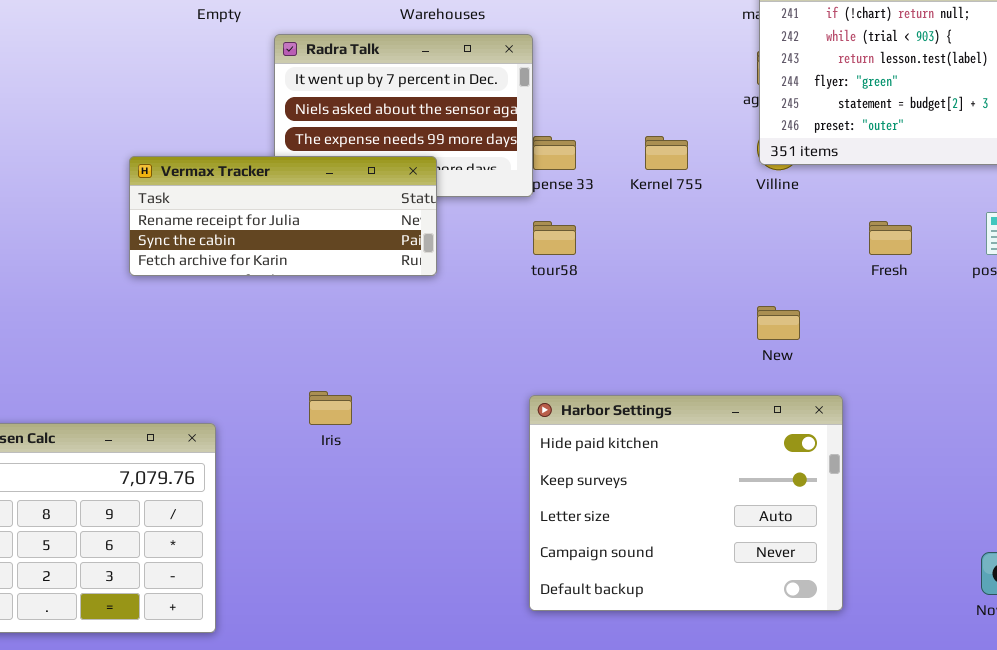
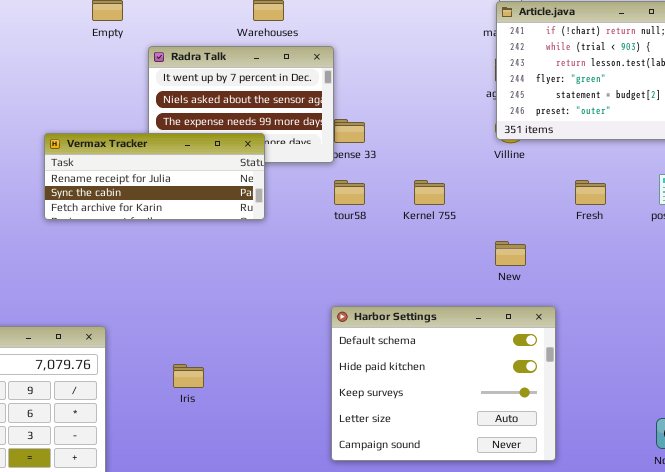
Kernel 755: [645,136,688,170] -> [414,180,445,205], moved
Iris: [309,391,352,425] -> [173,364,204,388], moved
Harbor Settings: [529,395,843,611] -> [331,306,556,461], scrolled up 1 row

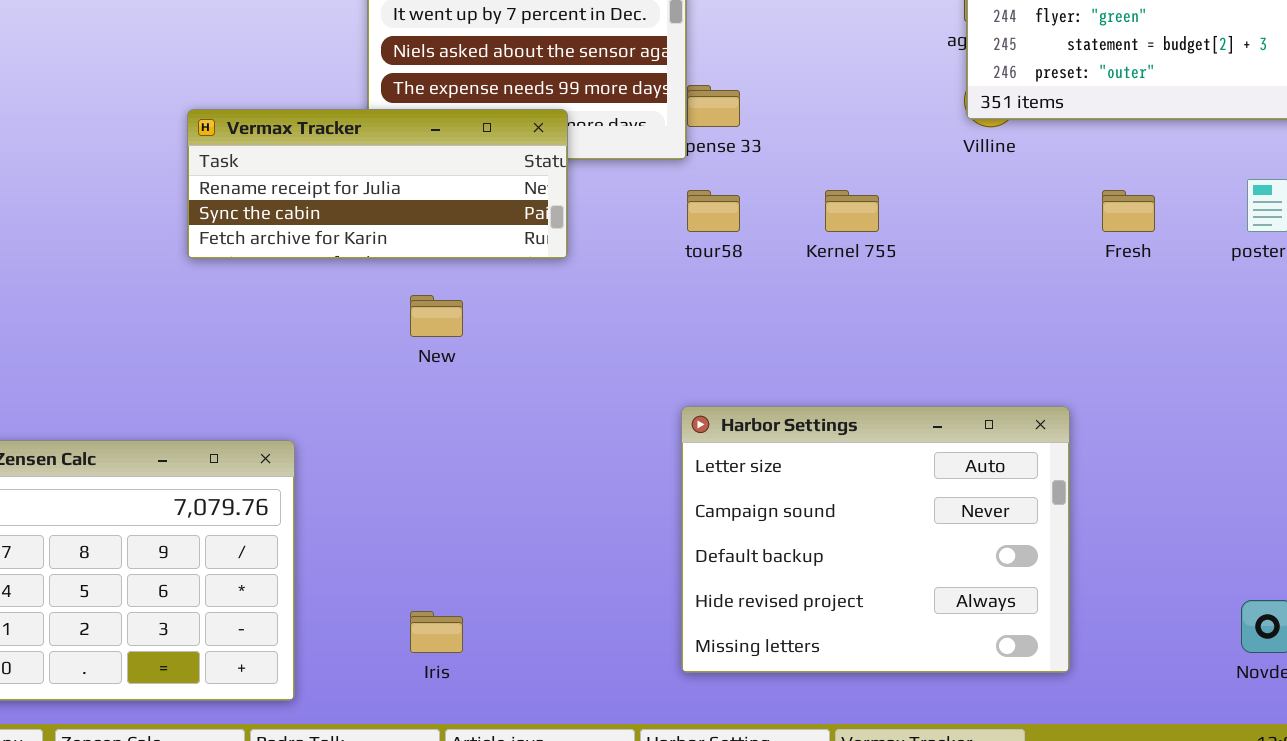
New: [495,241,526,266] -> [410,295,463,337], moved
Harbor Settings: [331,306,556,461] -> [681,406,1070,673], scrolled down 3 rows
Iris: [173,364,204,388] -> [410,611,463,653], moved

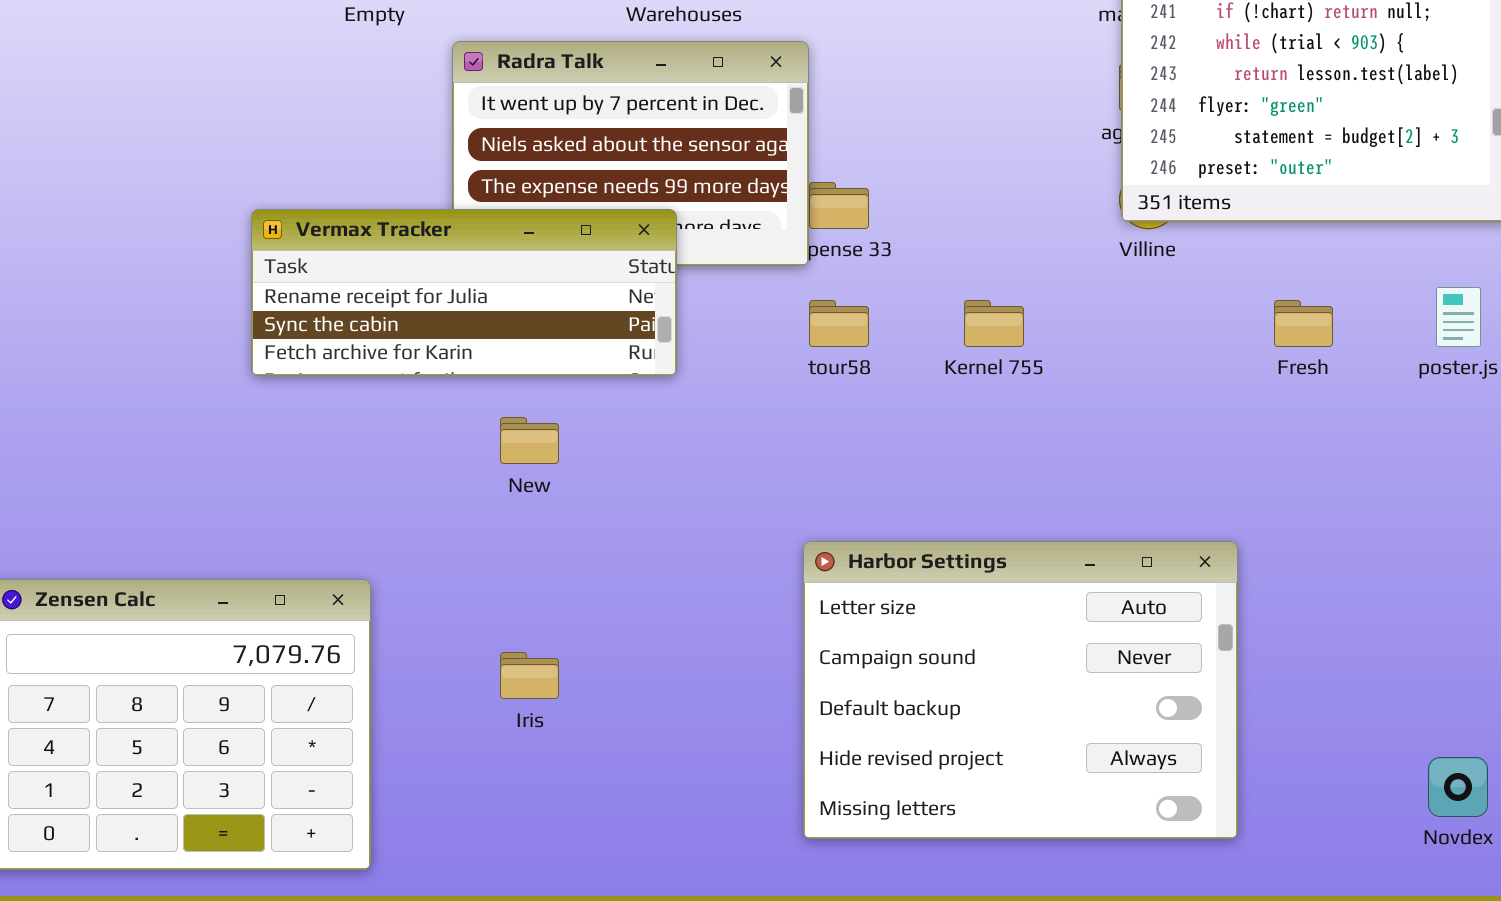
Iris: [410,611,463,653] -> [500,652,559,699], moved

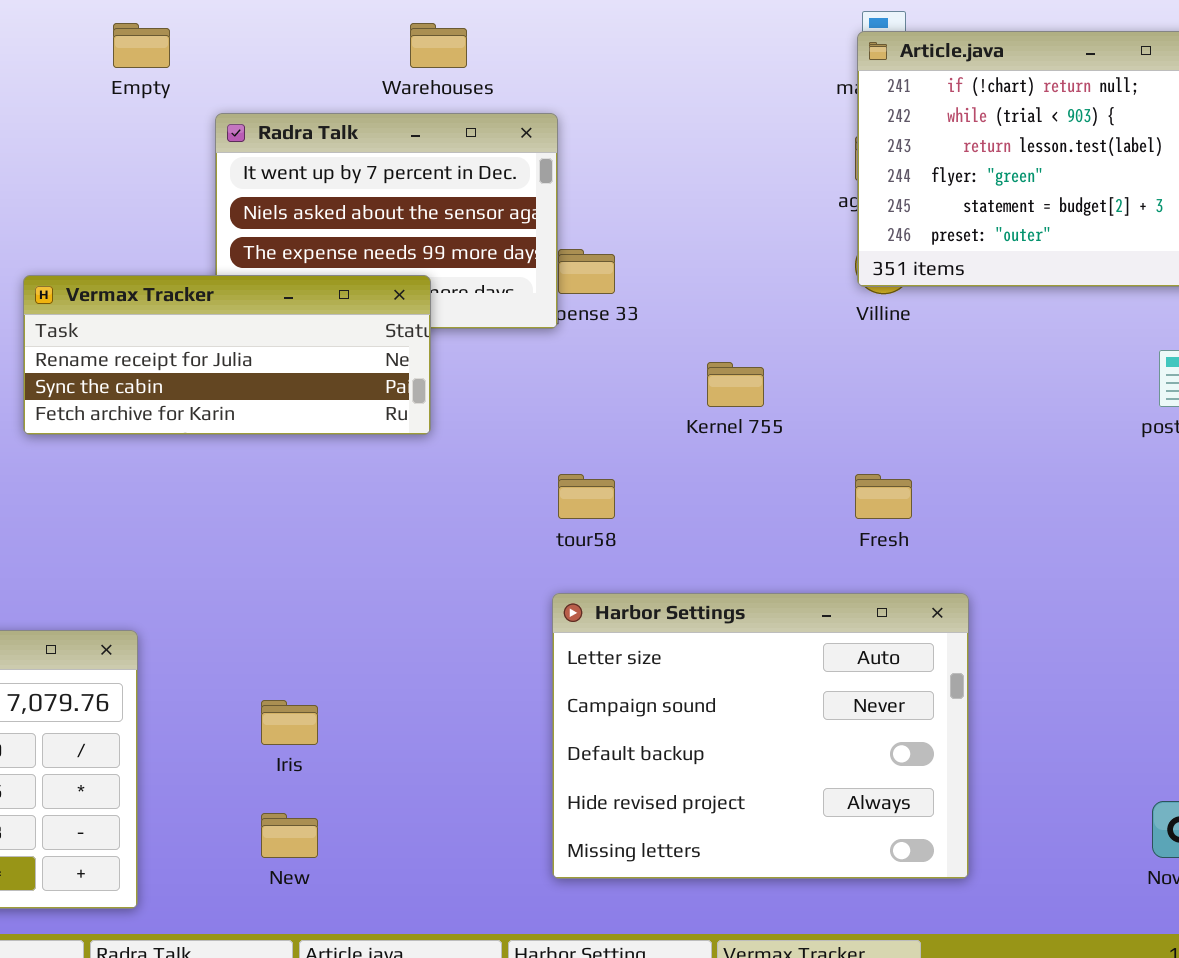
tour58: [809,300,869,347] -> [558,474,615,519], moved
Fresh: [1274,300,1333,347] -> [855,474,912,519], moved
New: [500,417,559,464] -> [261,813,318,858], moved

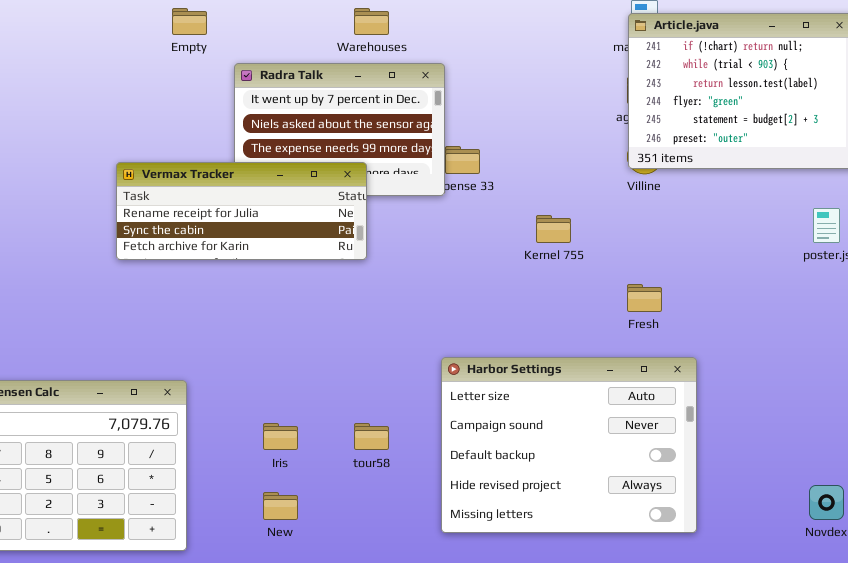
tour58: [558,474,615,519] -> [354,423,389,450], moved

